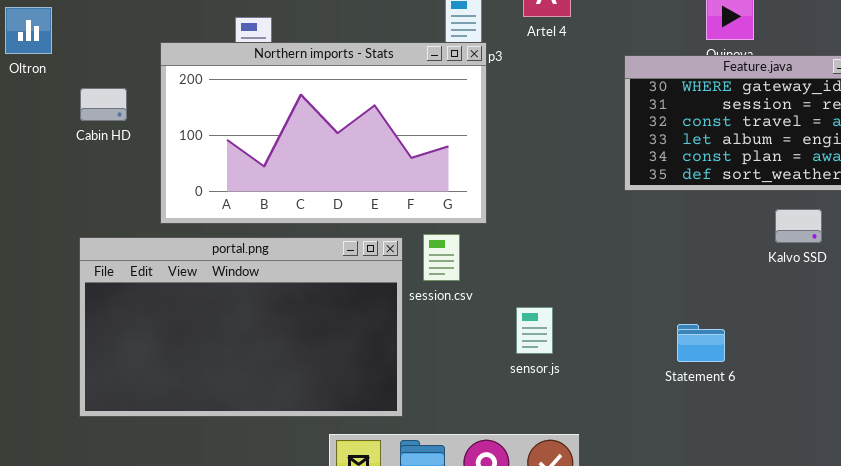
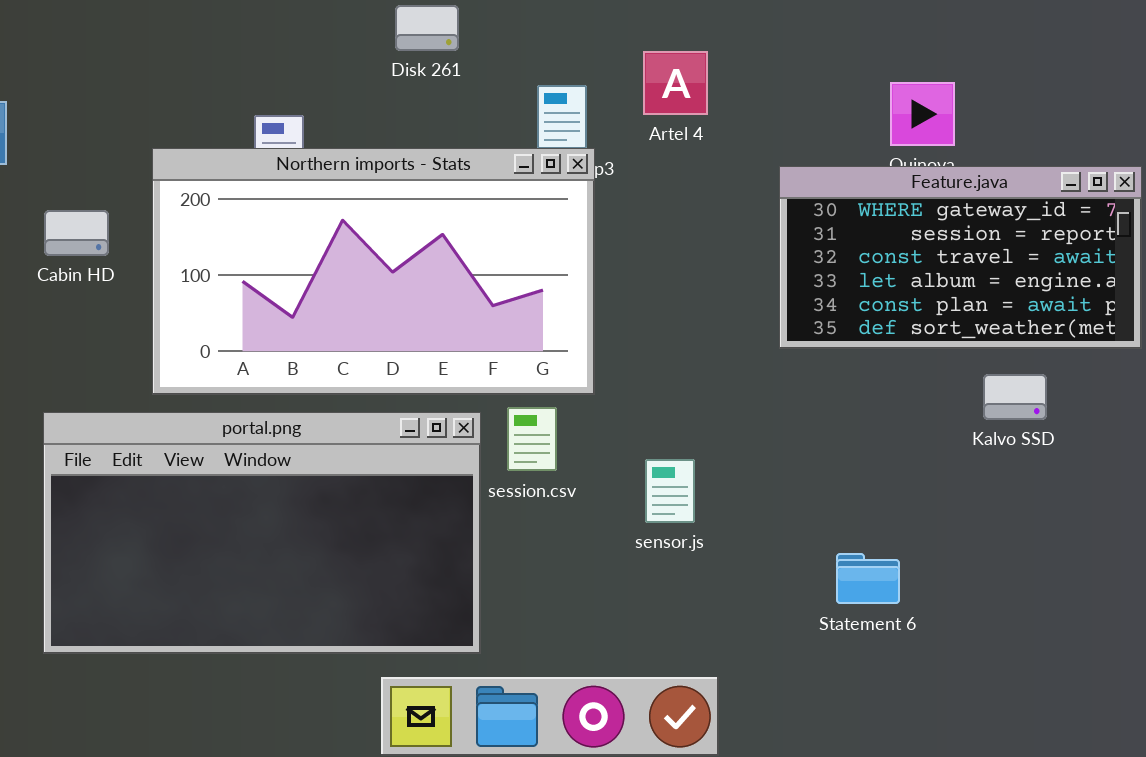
sensor.js: [516,307,553,354] -> [645,459,695,523], moved
Statement 6: [677,324,725,362] -> [836,553,900,604], moved

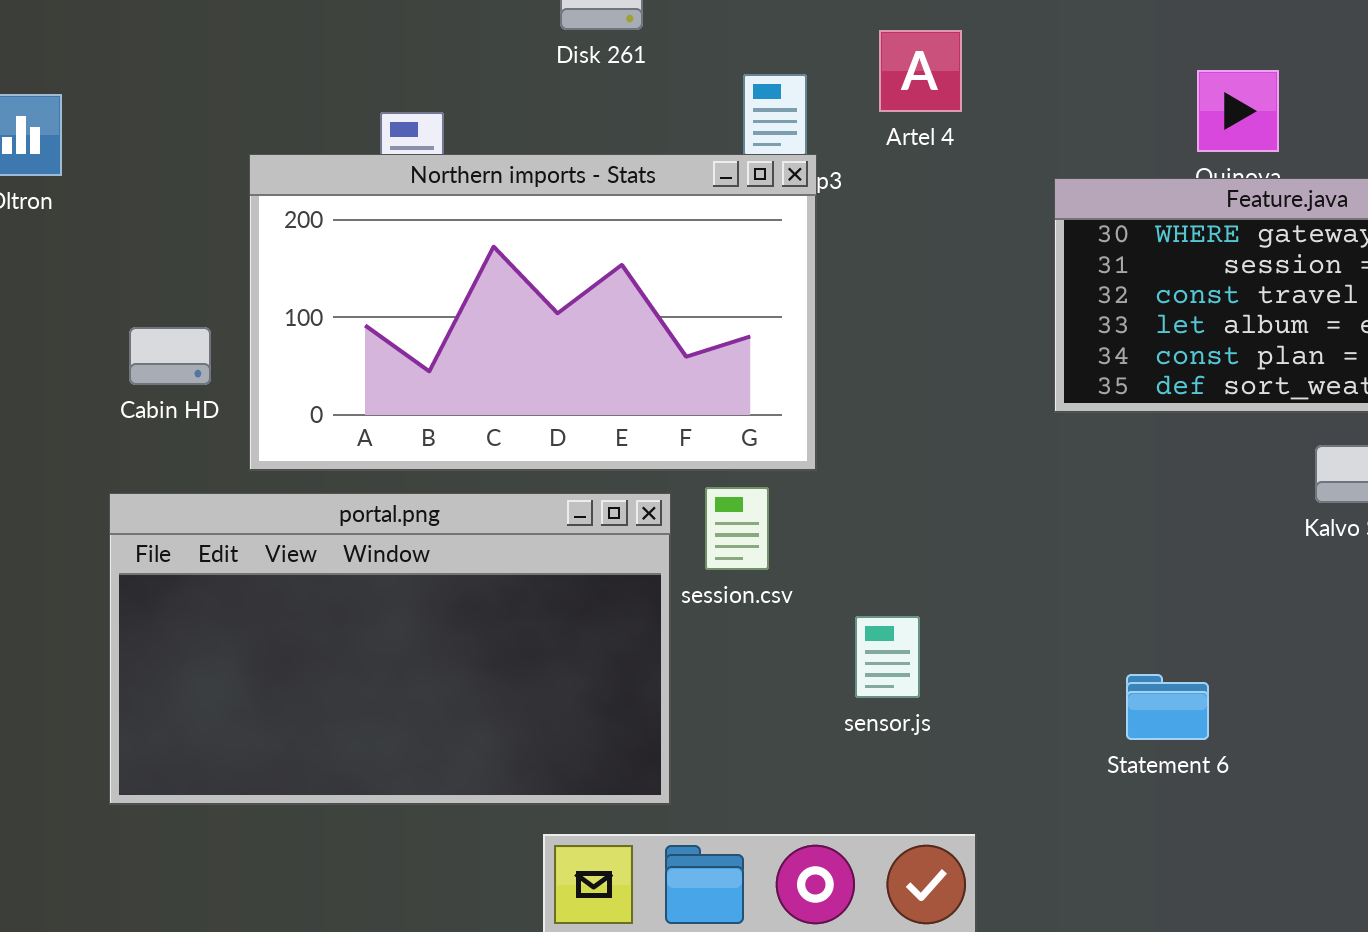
Cabin HD: [44,210,109,256] -> [129,327,211,385], moved
sensor.js: [645,459,695,523] -> [855,616,920,698], moved

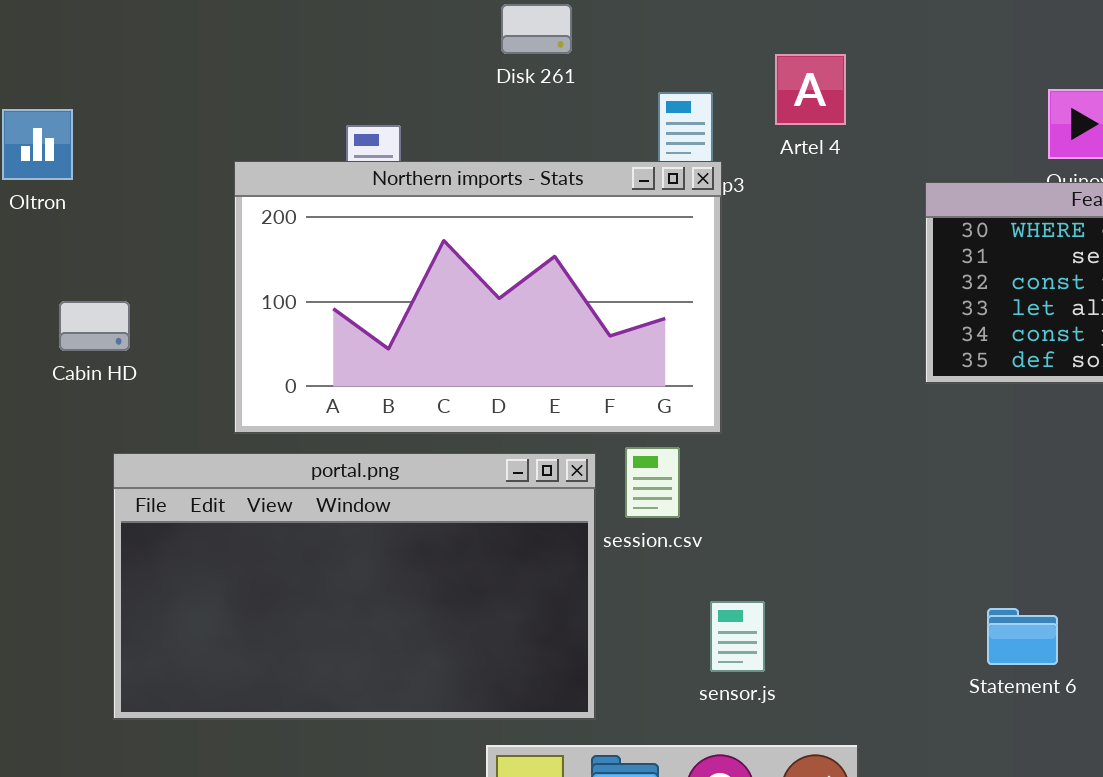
Cabin HD: [129,327,211,385] -> [59,301,130,351], moved
sensor.js: [855,616,920,698] -> [710,601,765,672], moved

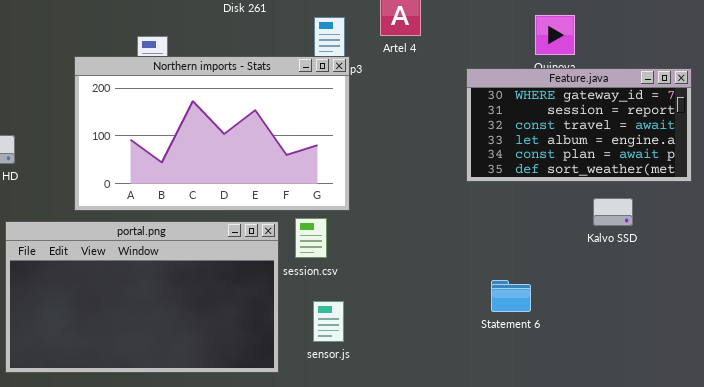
sensor.js: [710,601,765,672] -> [313,301,344,342], moved
Statement 6: [987,608,1058,665] -> [491,280,531,312], moved

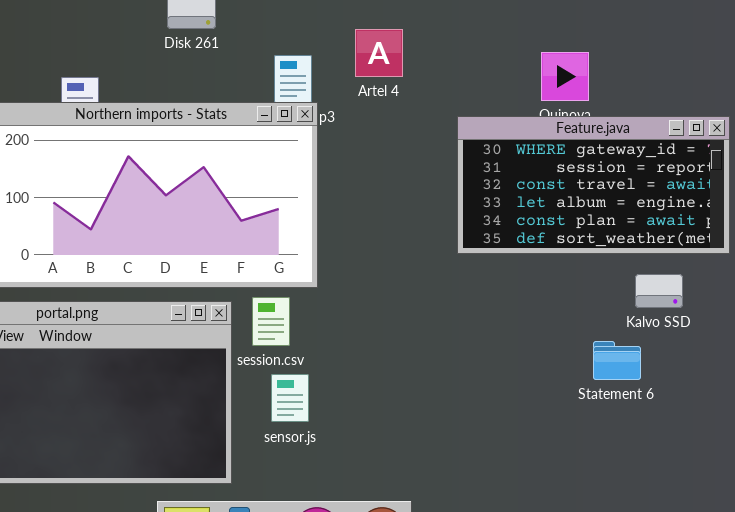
Kalvo SSD: [593,198,633,226] -> [635,274,683,308], moved
Statement 6: [491,280,531,312] -> [593,341,641,380], moved
sensor.js: [313,301,344,342] -> [271,374,309,422], moved

